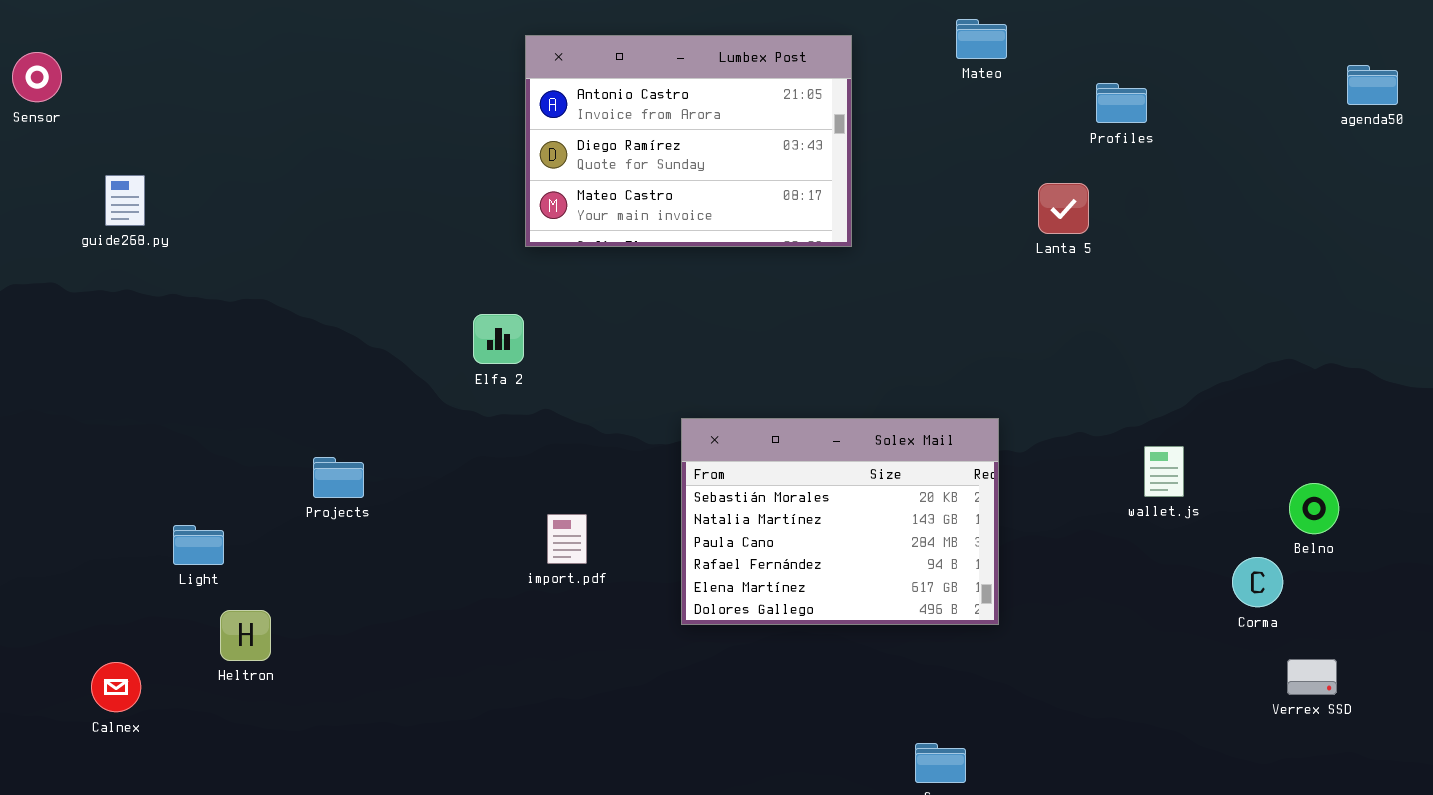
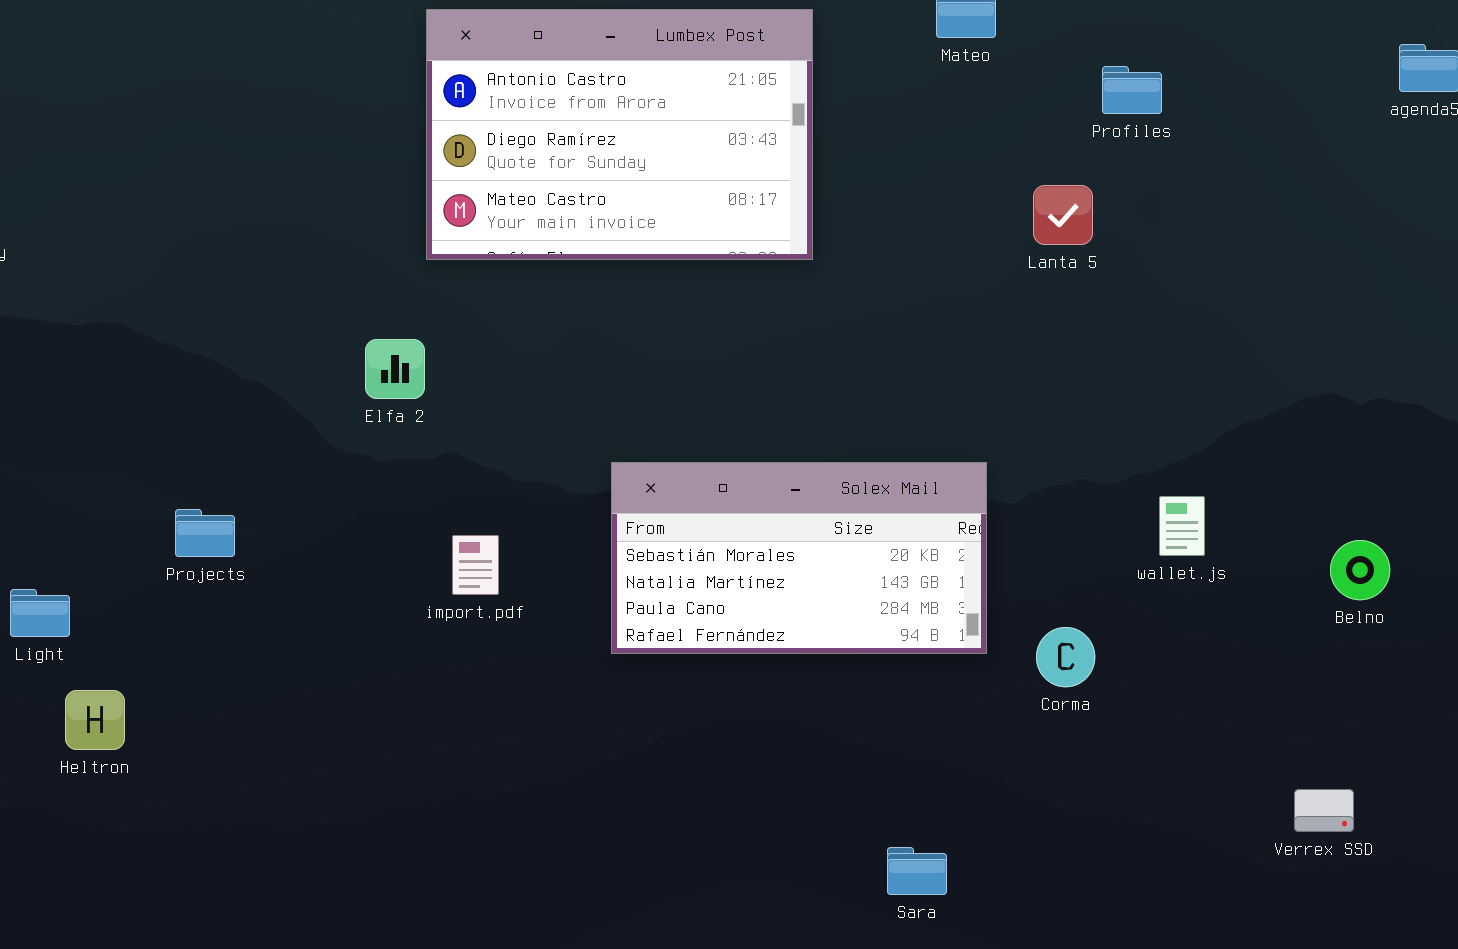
Solex Mail: [681,418,999,625] -> [611,462,987,654], resized
import.pdf: [547,514,587,564] -> [452,535,499,595], moved
Corma: [1232,557,1283,607] -> [1036,627,1095,687], moved
Verrex SSD: [1287,659,1337,695] -> [1294,789,1354,832], moved

